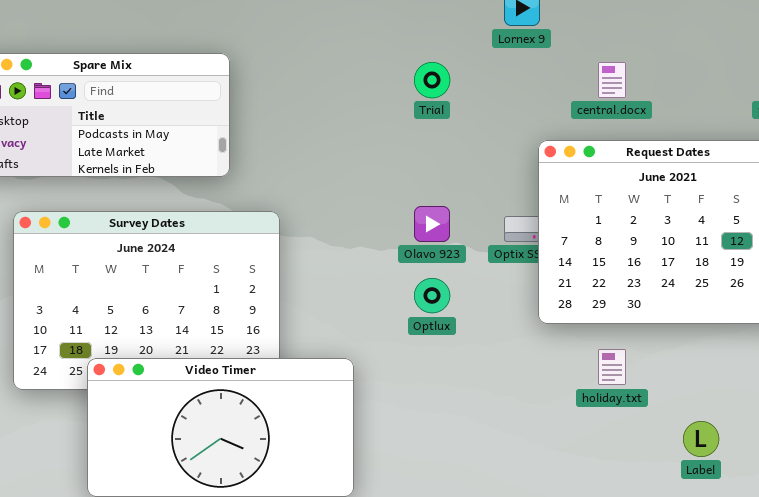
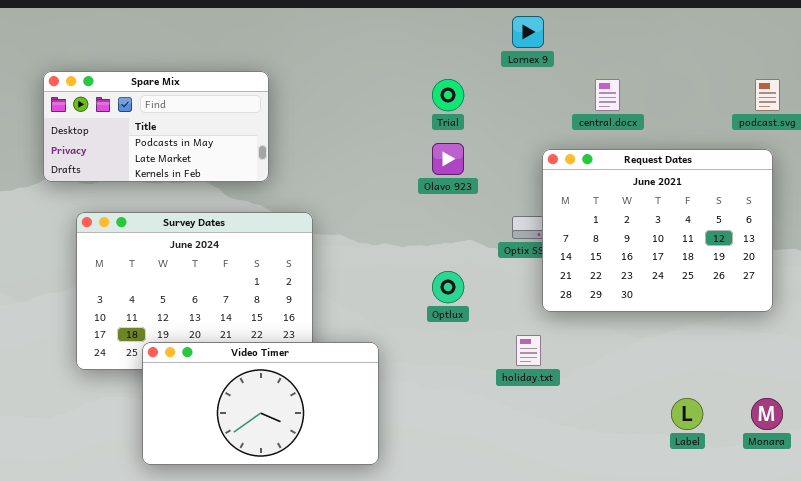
Olavo 923: [414,206,450,242] -> [432,143,464,175], moved
holiday.txt: [598,349,626,385] -> [516,335,541,366], moved

